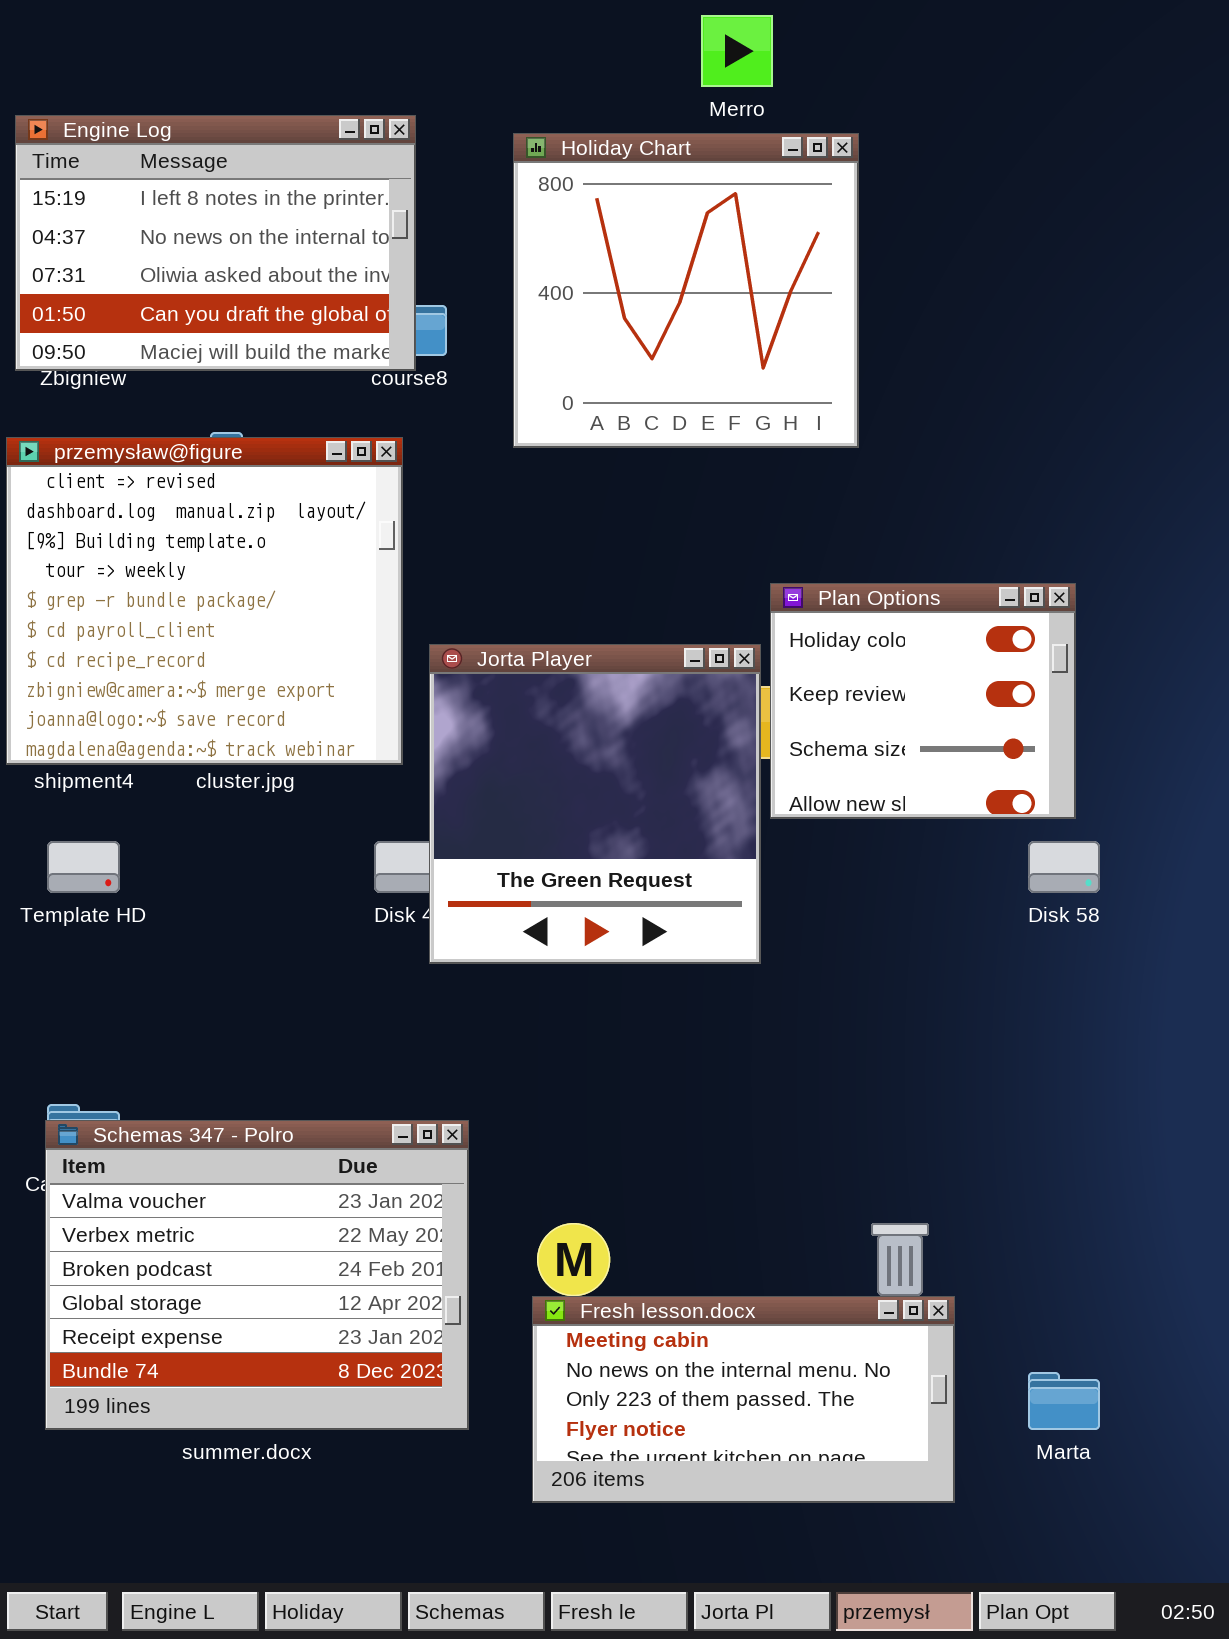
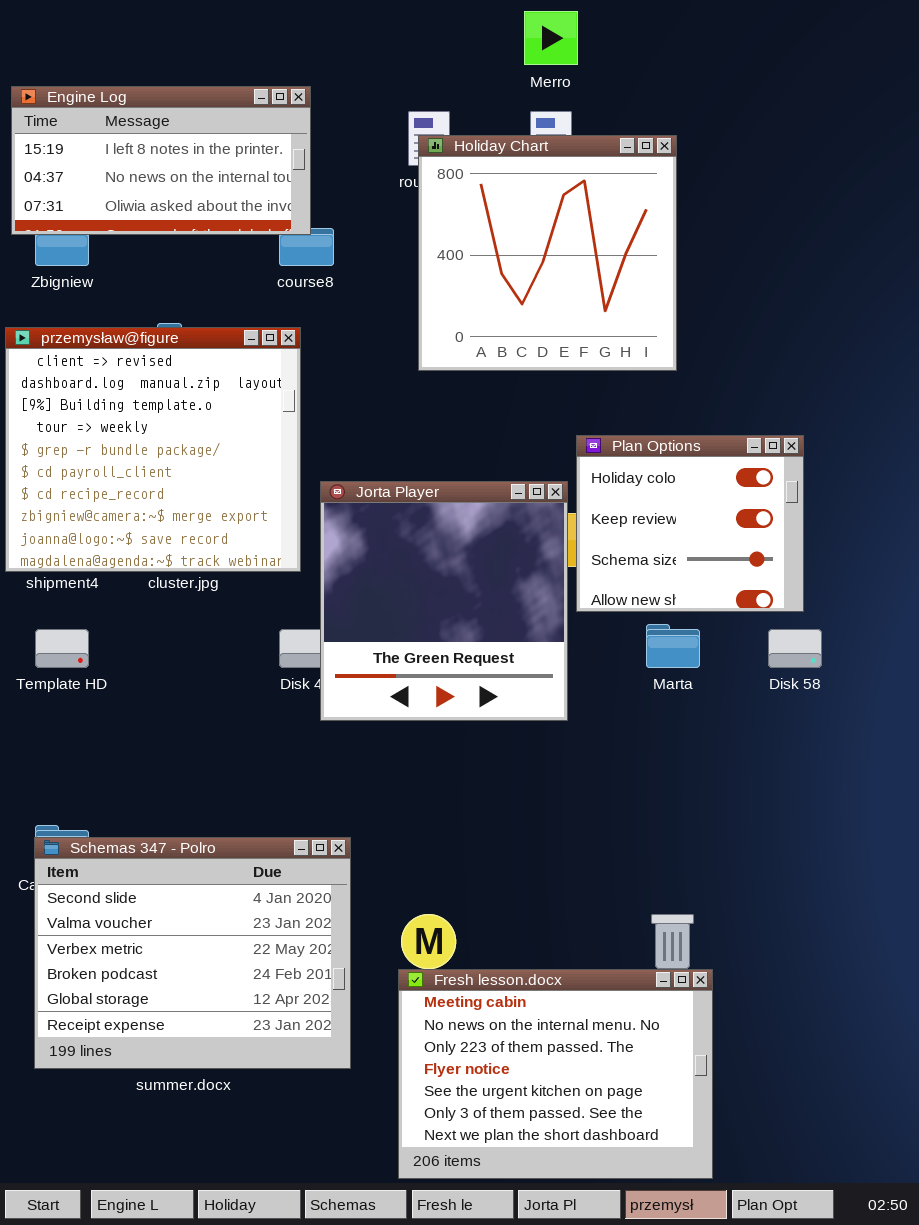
Engine Log: [15,115,416,371] -> [11,86,311,235], resized
Holiday Chart: [513,133,859,448] -> [418,135,677,371], moved
Schemas 347 - Polro: [45,1120,469,1430] -> [34,837,351,1069], scrolled up 1 row
Fresh lesson.docx: [532,1296,955,1503] -> [398,969,713,1179], resized
Marta: [1028,1372,1100,1430] -> [646,624,700,668], moved

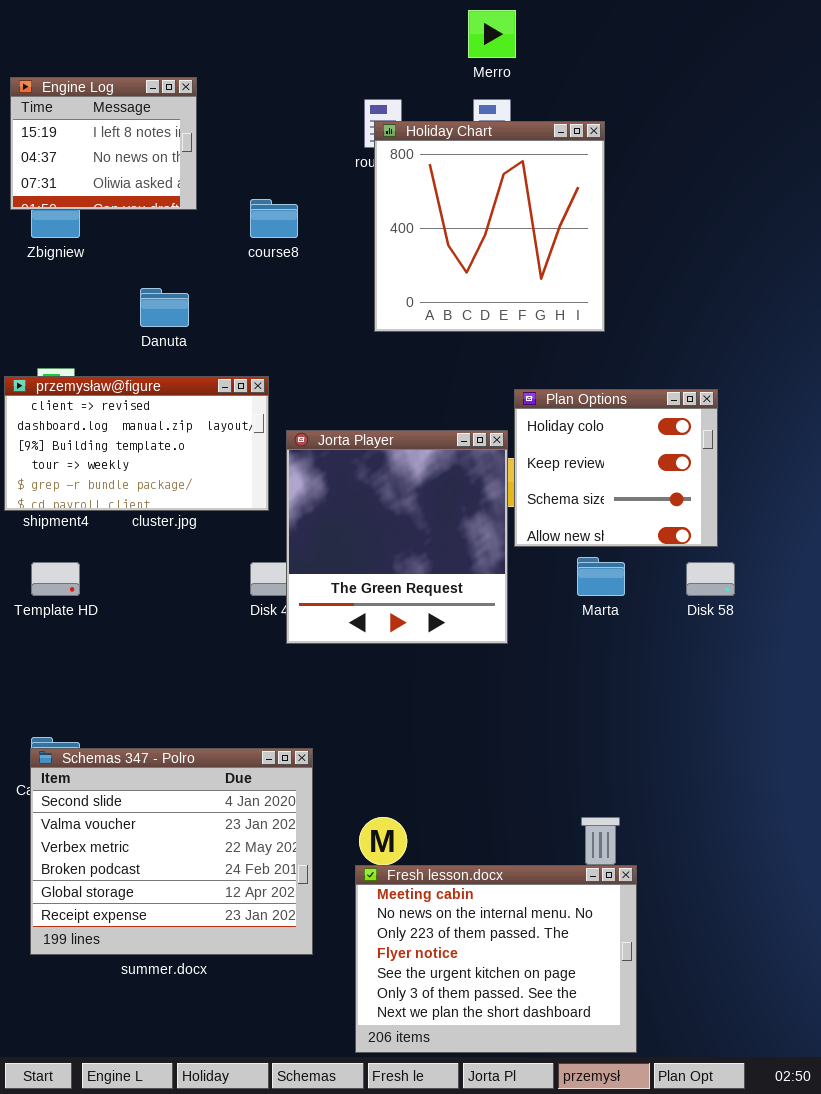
Engine Log: [11,86,311,235] -> [10,77,197,210], resized
przemysław@figure: [5,327,301,572] -> [4,376,269,511], resized

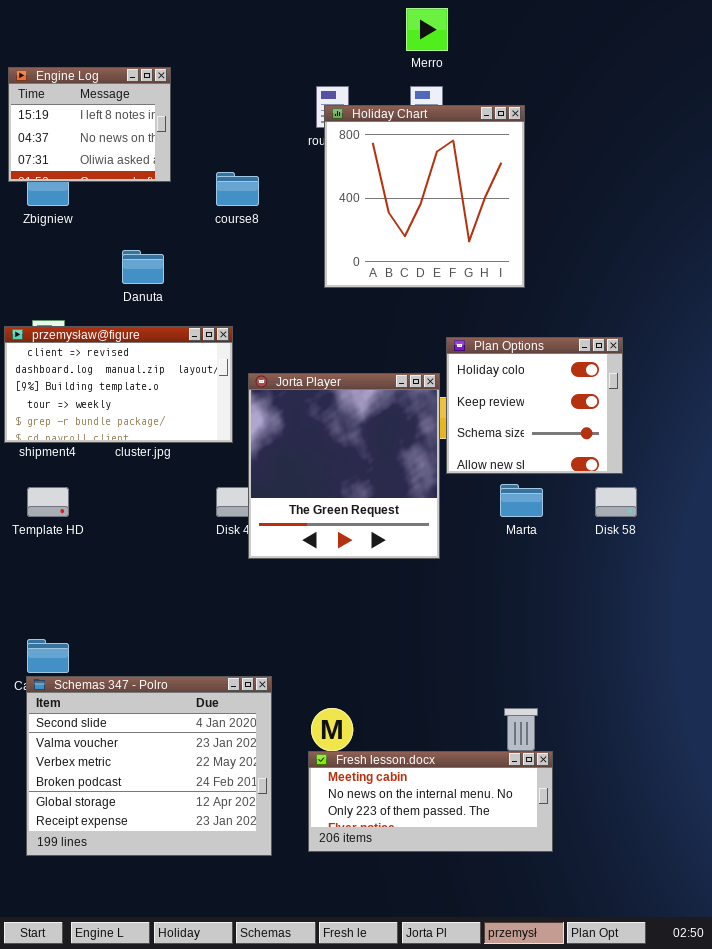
Schemas 347 - Polro: [30,748,313,955] -> [26,676,272,856], moved
Fresh lesson.docx: [355,865,637,1053] -> [308,751,553,852], resized

